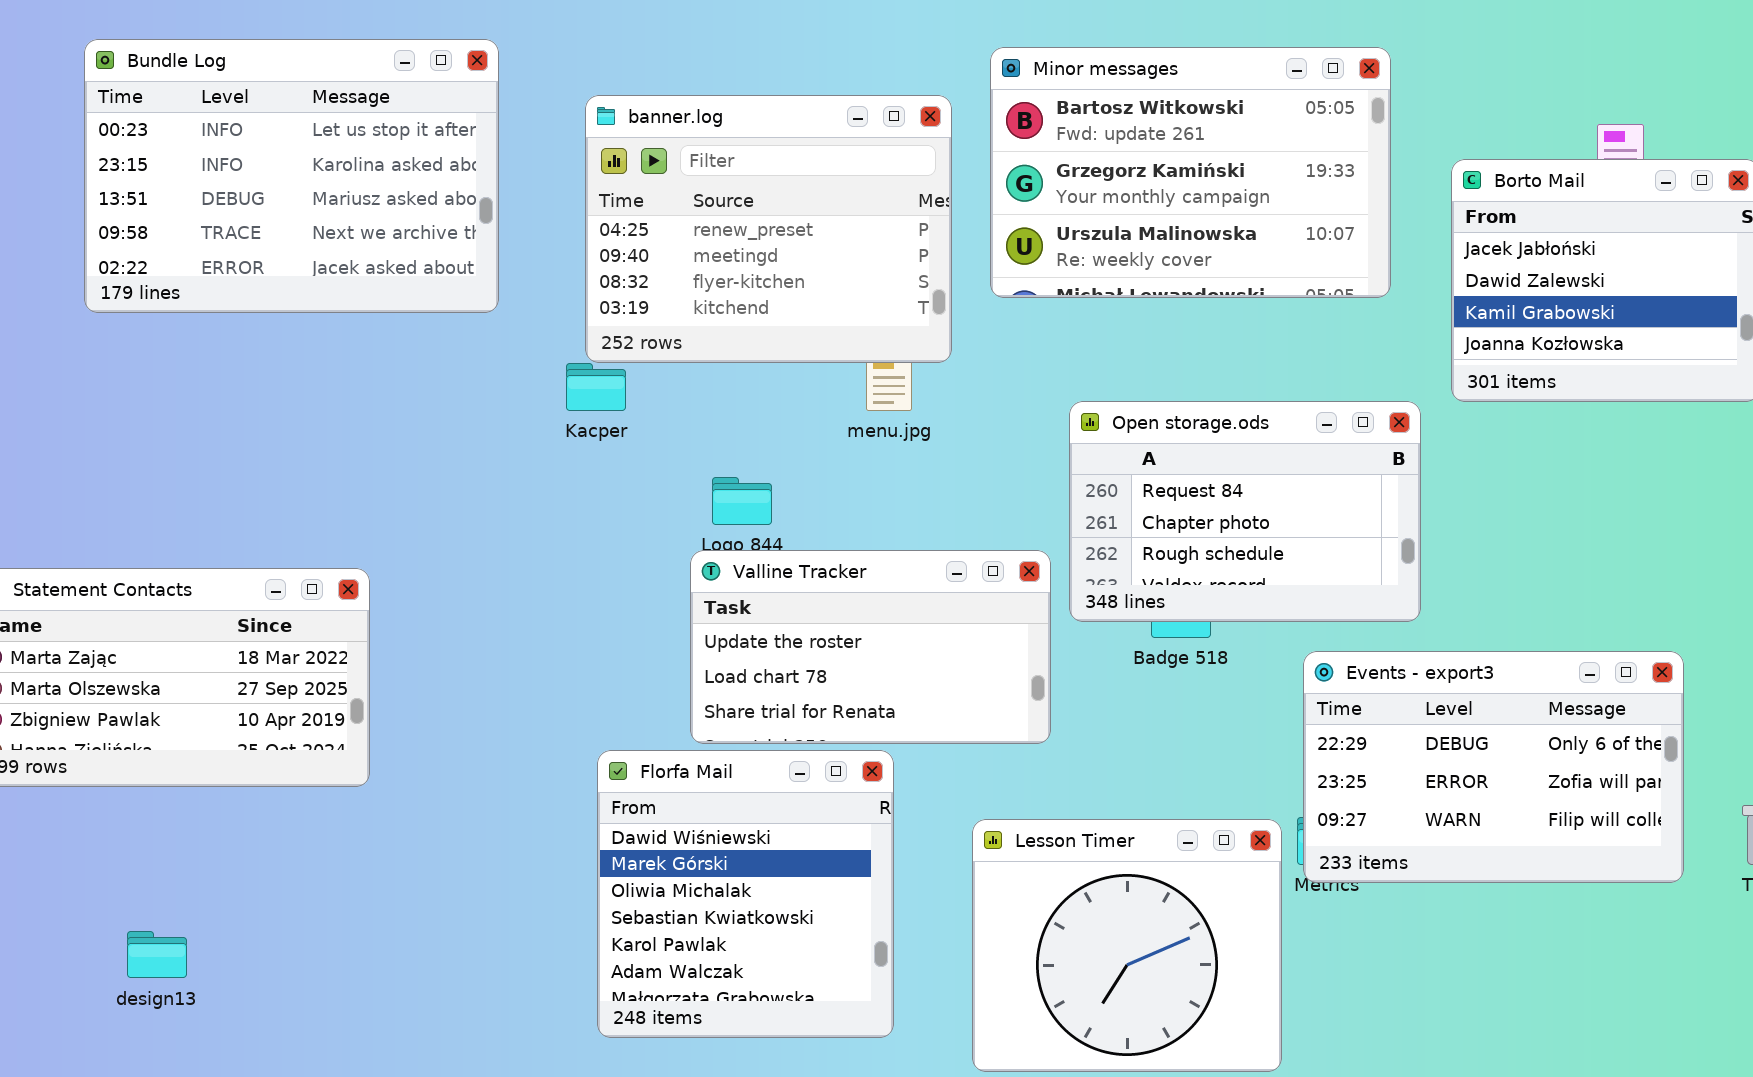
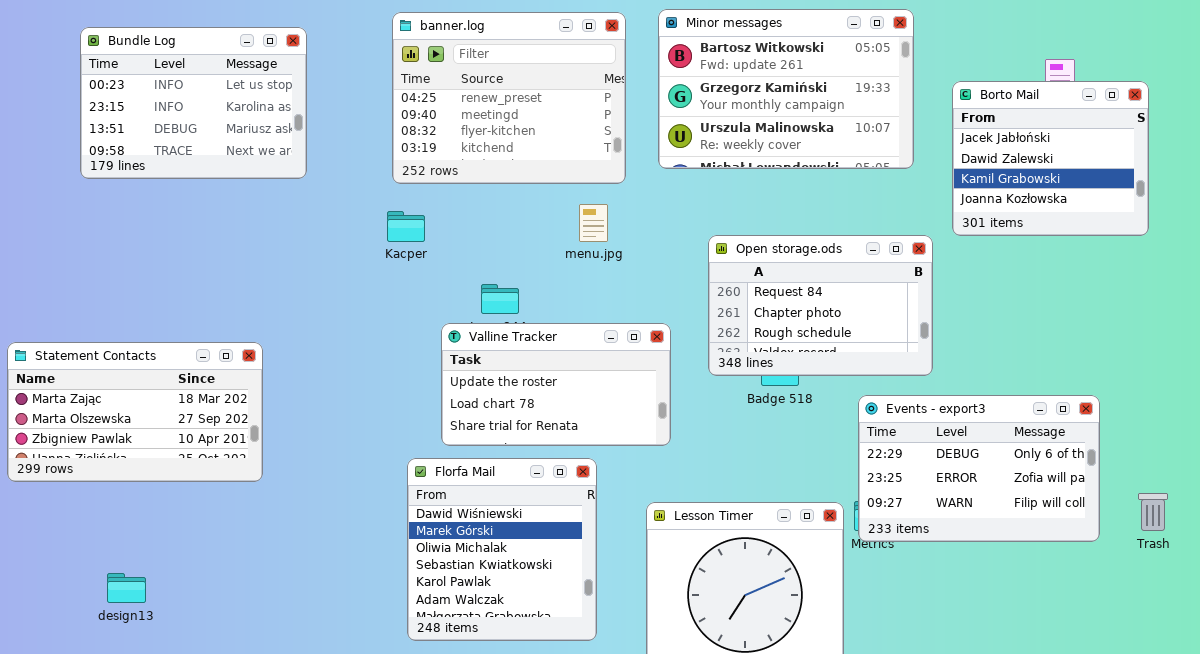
Bundle Log: [84,39,499,313] -> [80,27,307,179], resized
banner.log: [585,95,952,363] -> [392,12,626,184], moved
Valline Tracker: [690,550,1051,744] -> [441,323,671,446], moved

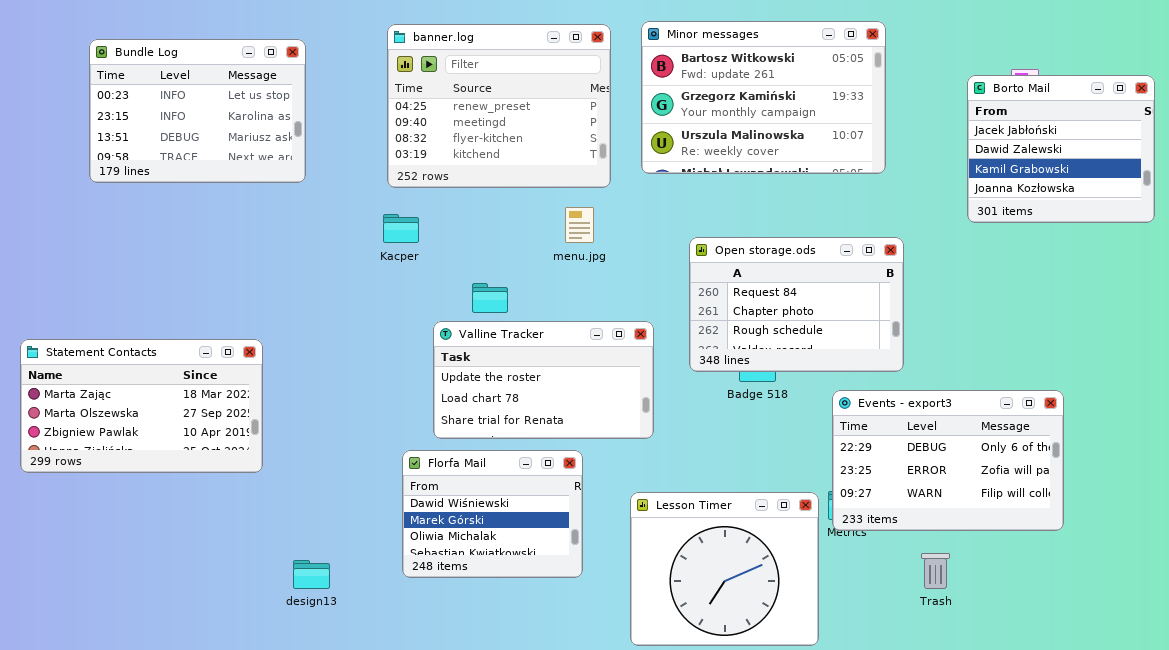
Borto Mail: [952,81,1149,236] -> [967,75,1155,223], moved
Florfa Mail: [407,458,597,641] -> [402,450,583,578], resized
Trash: [1138,493,1168,531] -> [921,553,950,589], moved
design13: [107,573,146,603] -> [293,560,330,589], moved

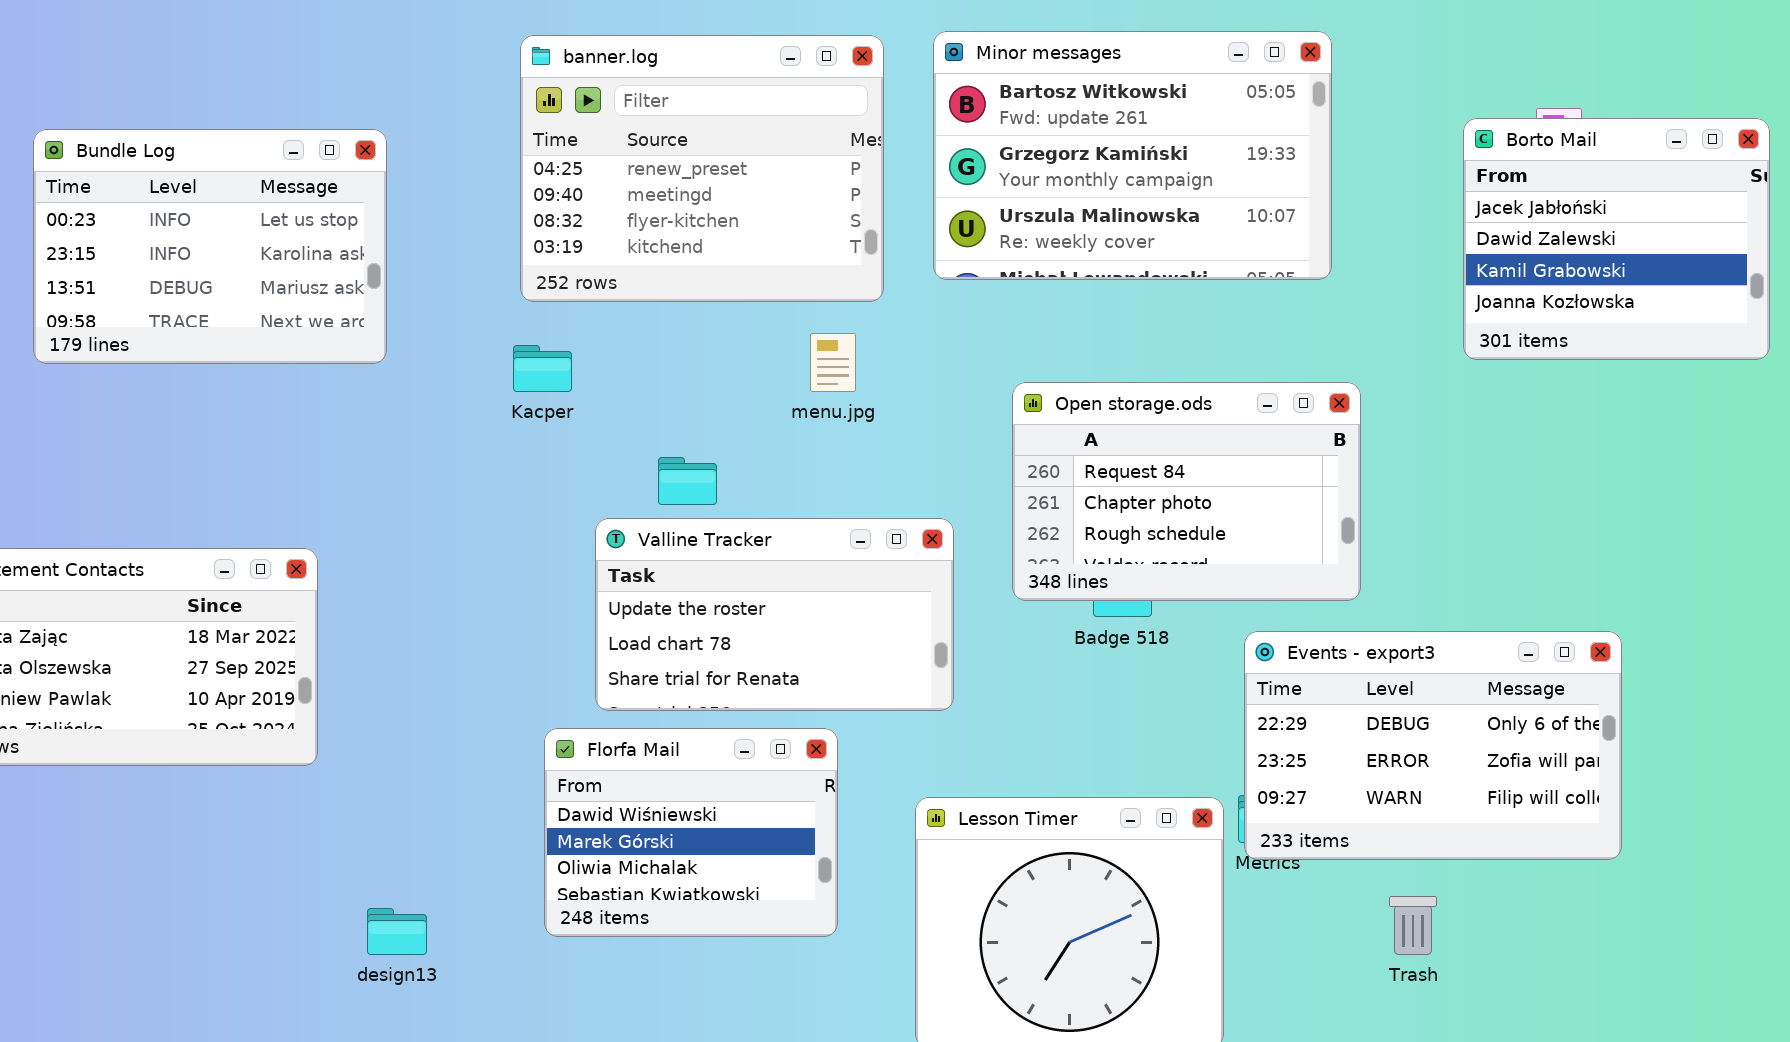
Bundle Log: [89,39,306,183] -> [33,129,387,364], moved

